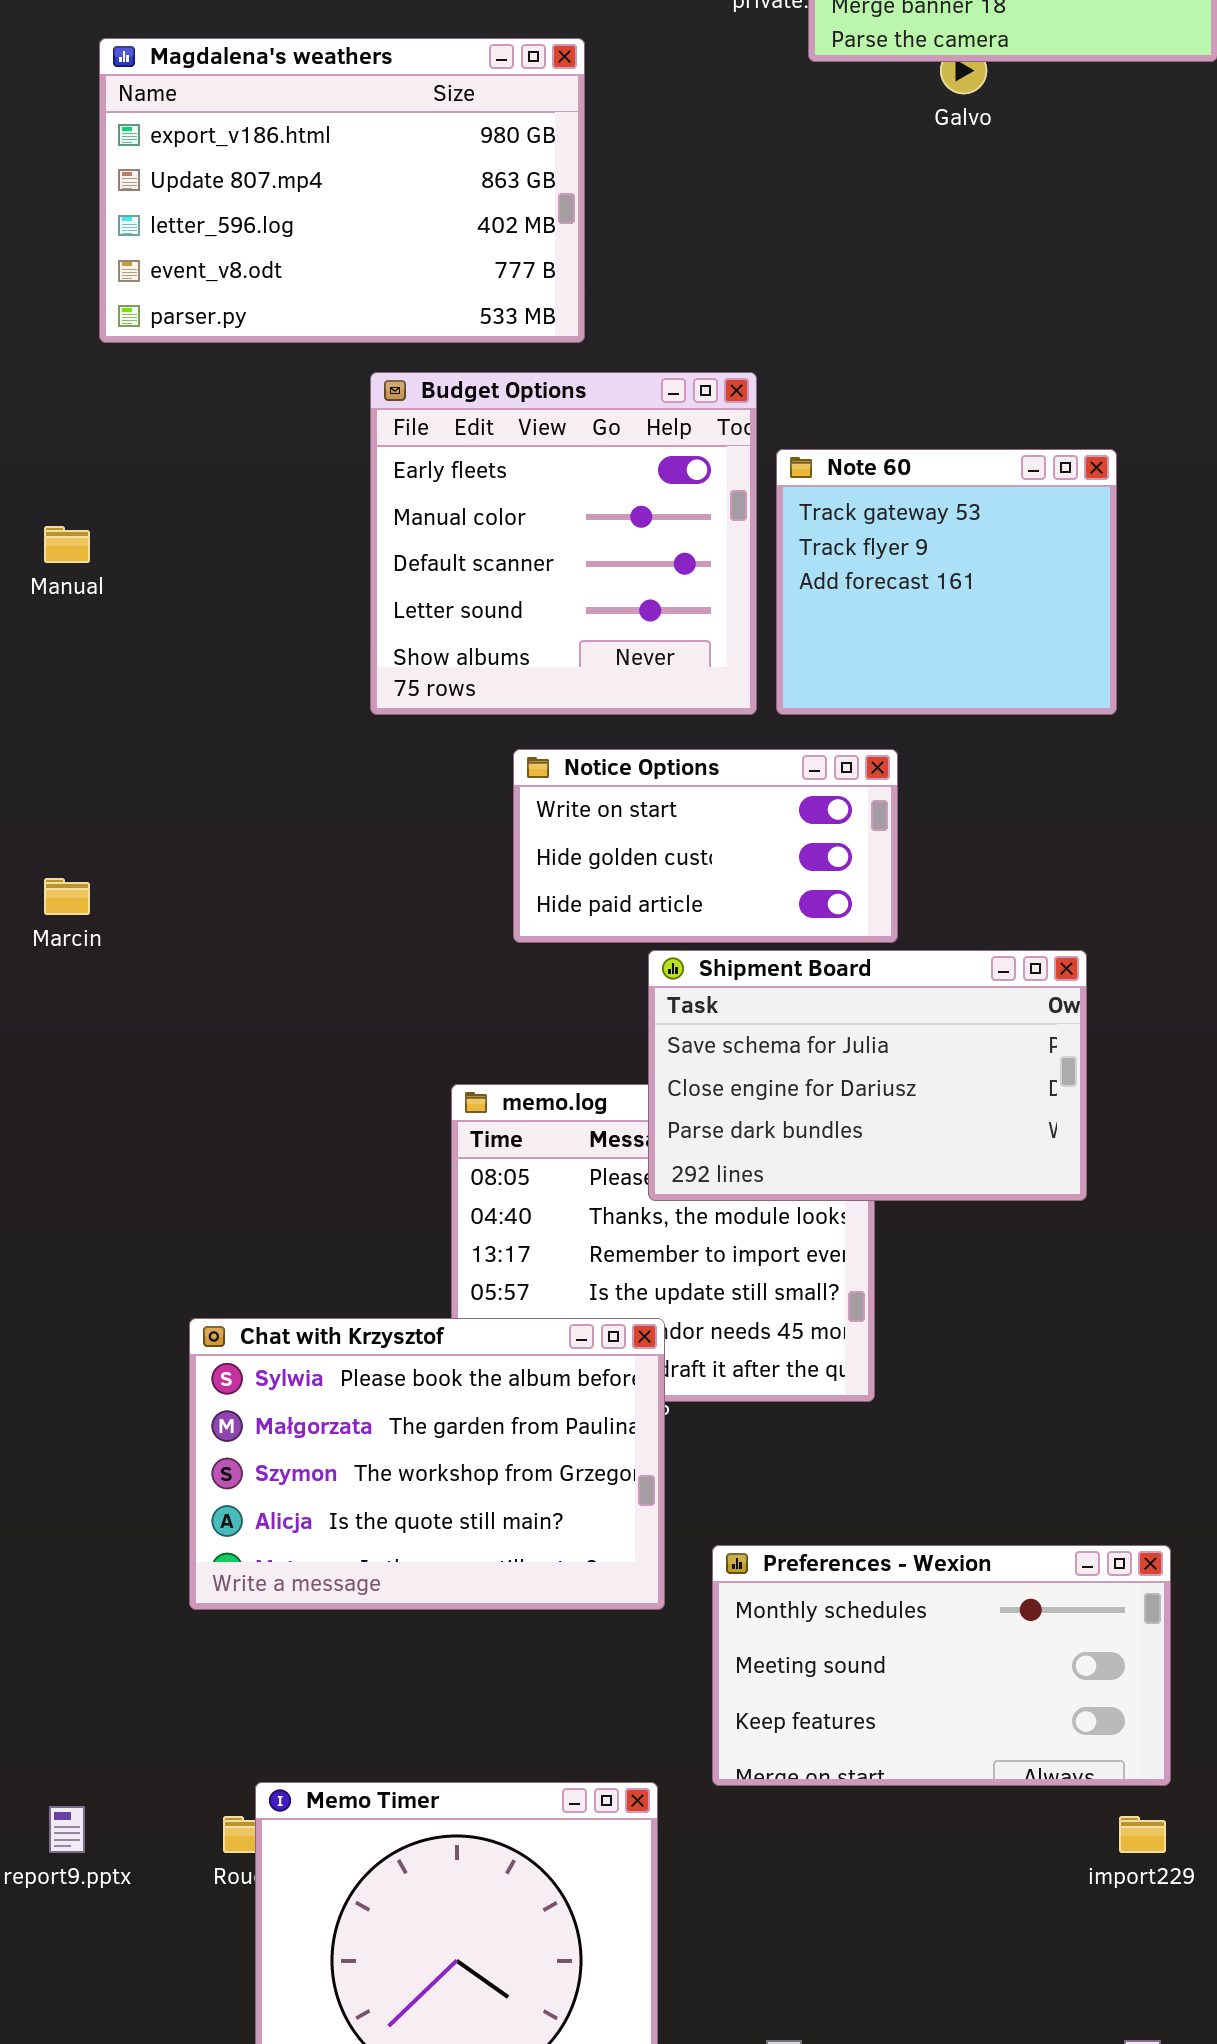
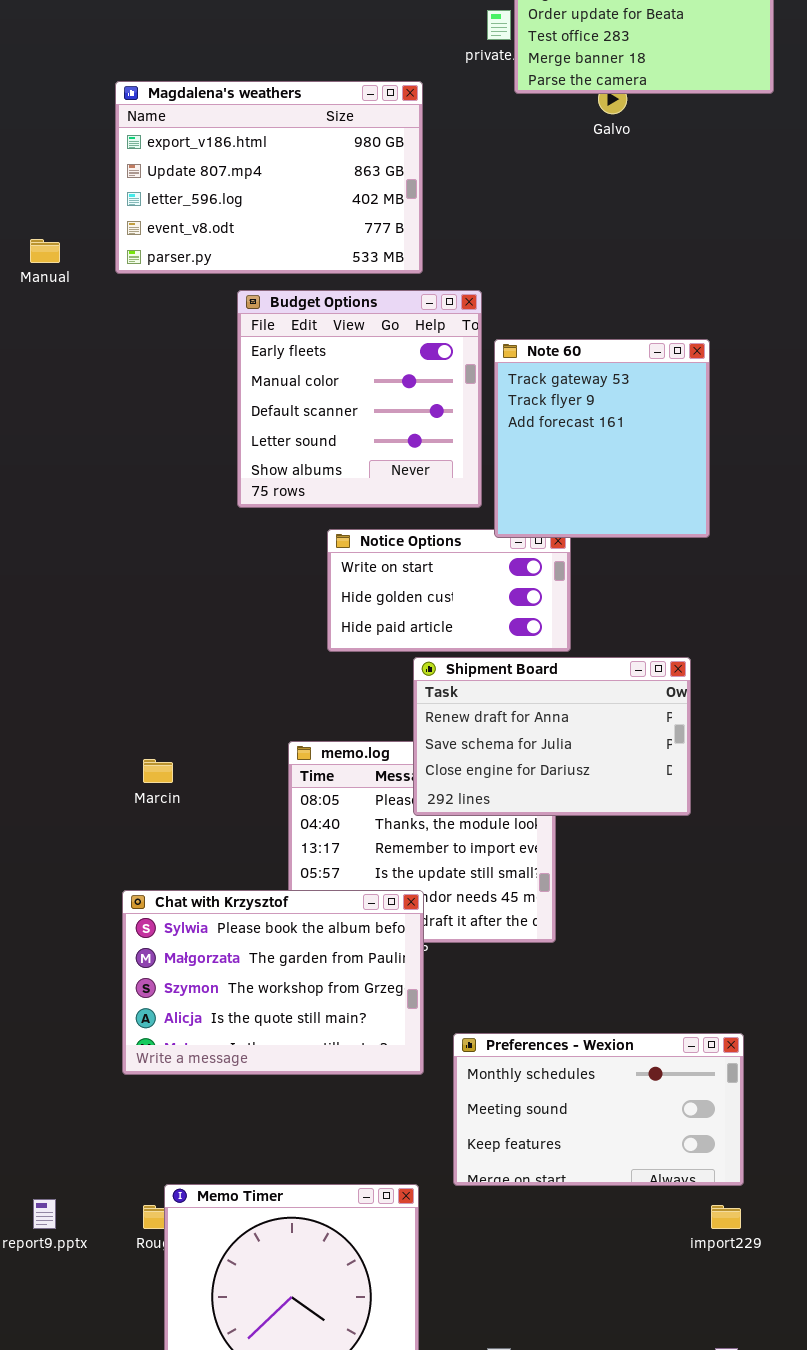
Magdalena's weathers: [99,38,585,343] -> [115,81,423,274], moved
Note 60: [776,449,1117,715] -> [494,339,710,538], resized
Manual: [44,526,90,563] -> [30,239,60,263], moved
Marcin: [44,878,90,915] -> [143,759,173,783], moved
Shipment Board: [648,950,1087,1201] -> [413,657,691,816], scrolled up 1 row

